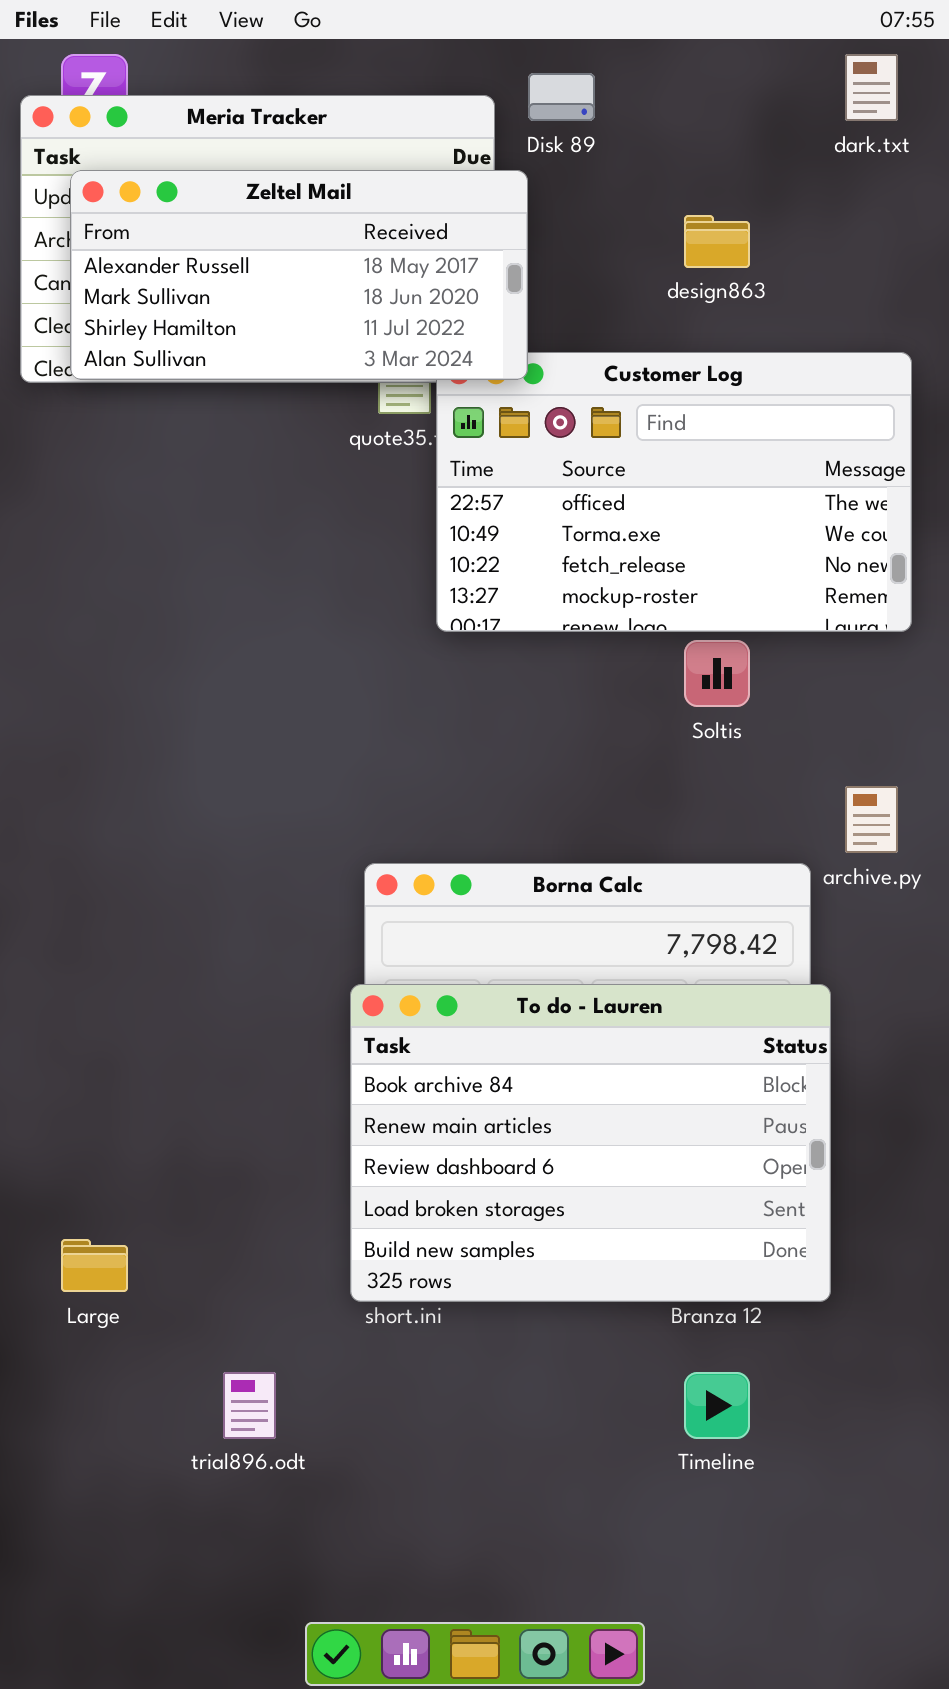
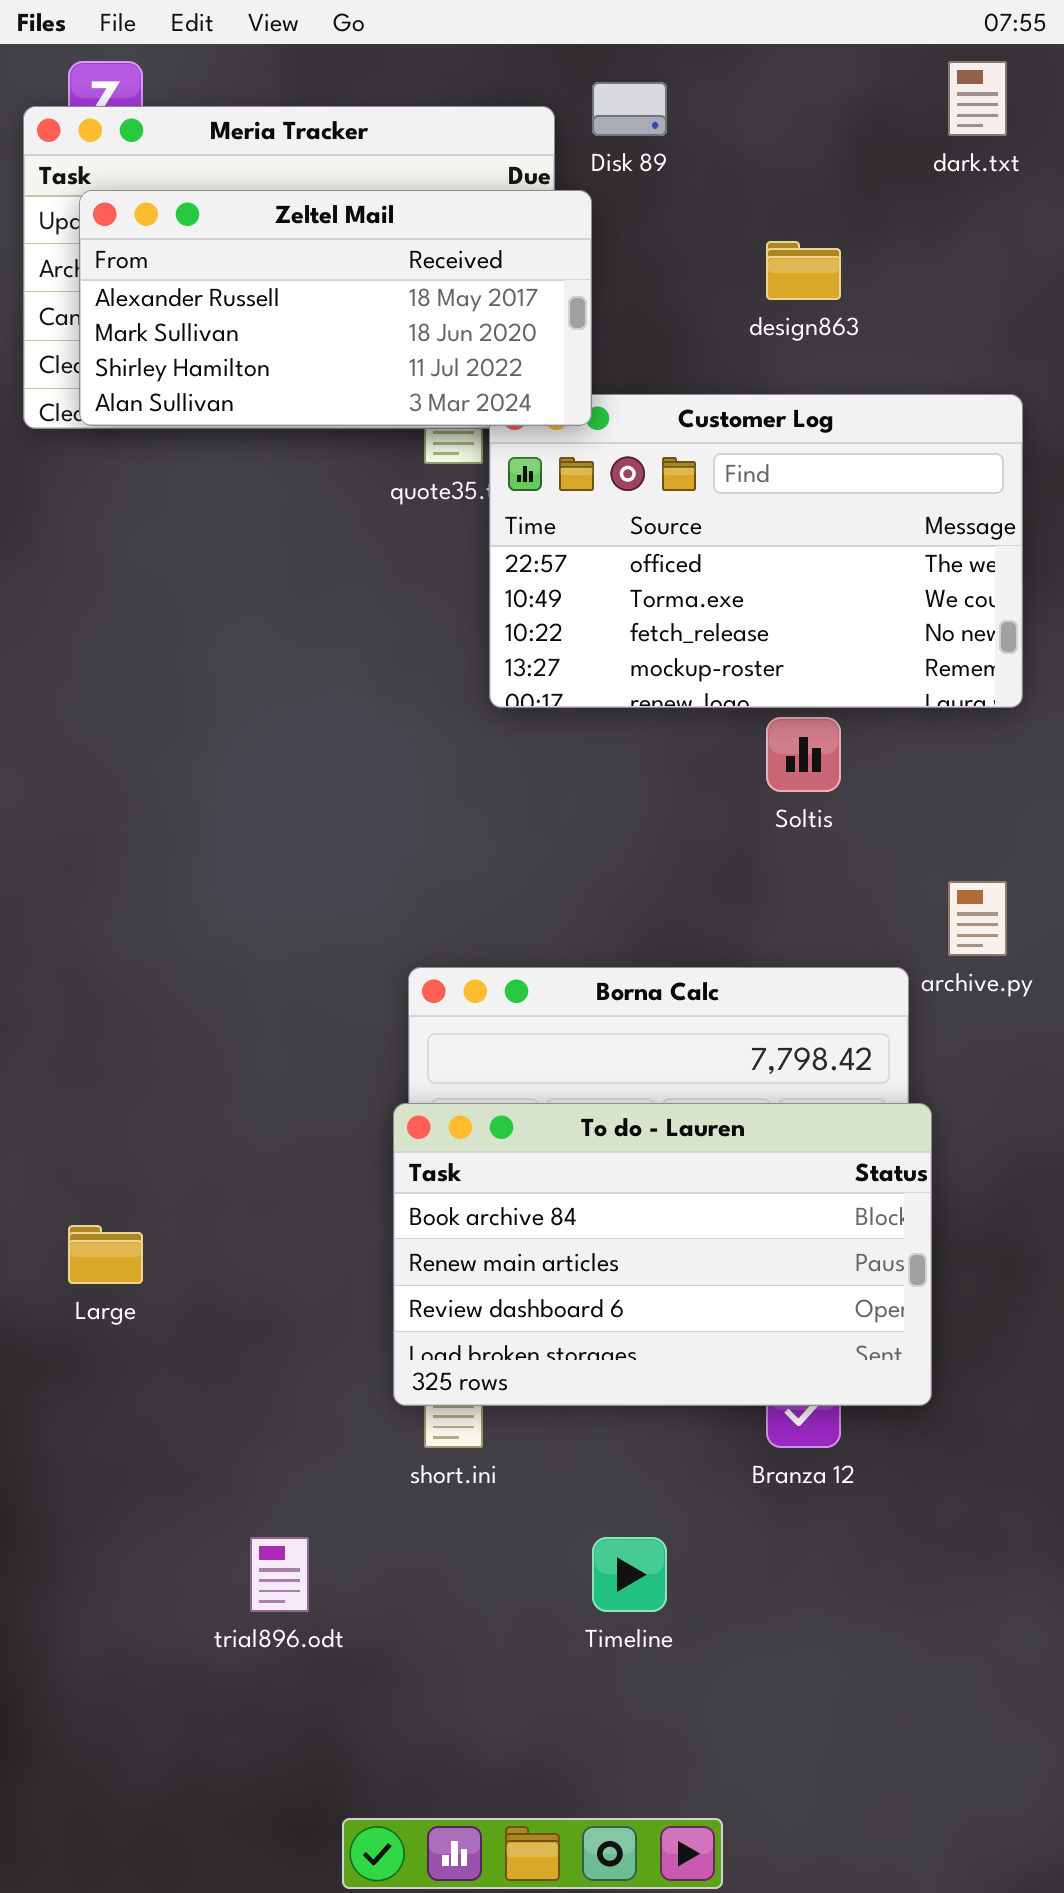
To do - Lauren: [350,984,831,1302] -> [393,1103,932,1406], resized
Large: [61,1239,128,1292] -> [68,1225,143,1284], moved
Timeline: [684,1372,750,1439] -> [592,1537,667,1612], moved

